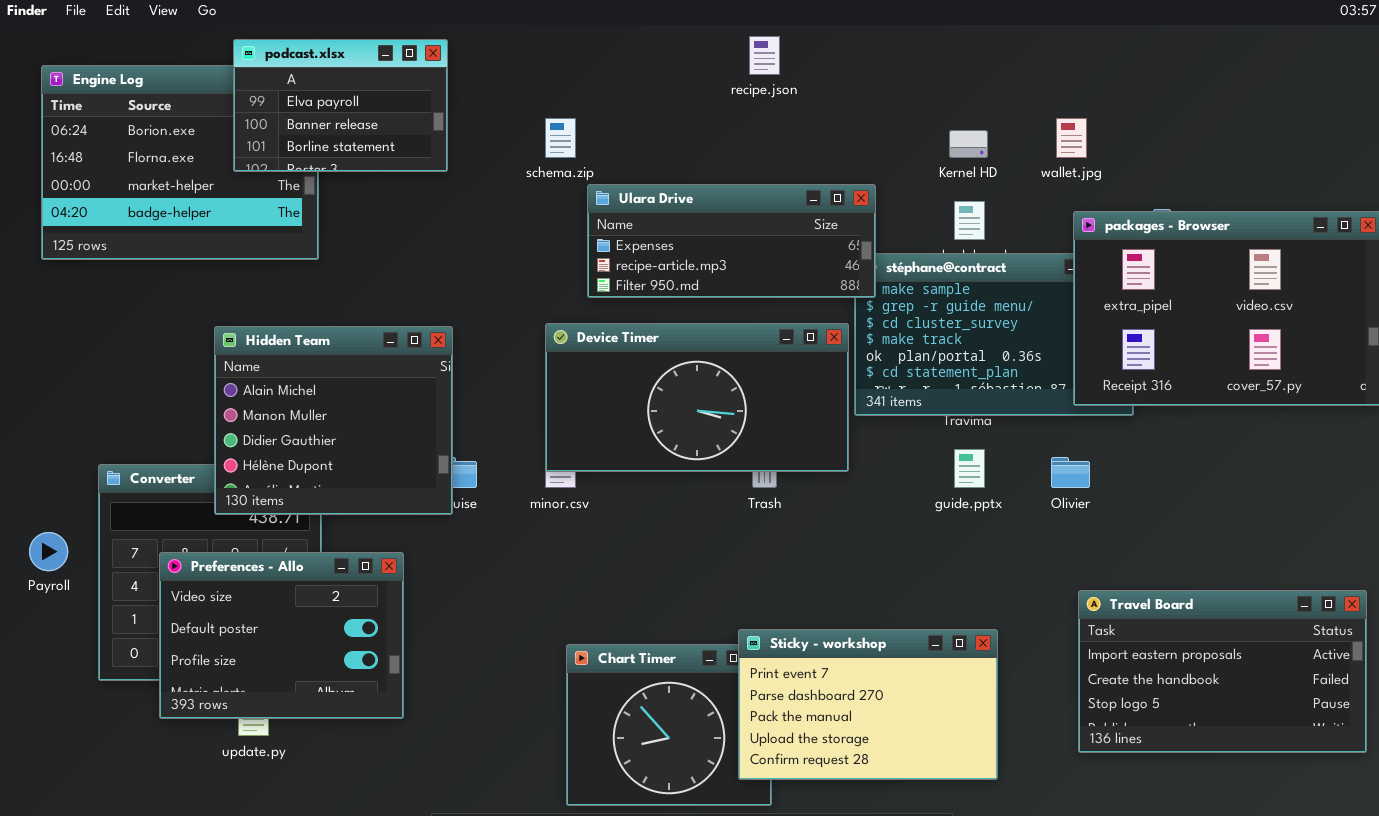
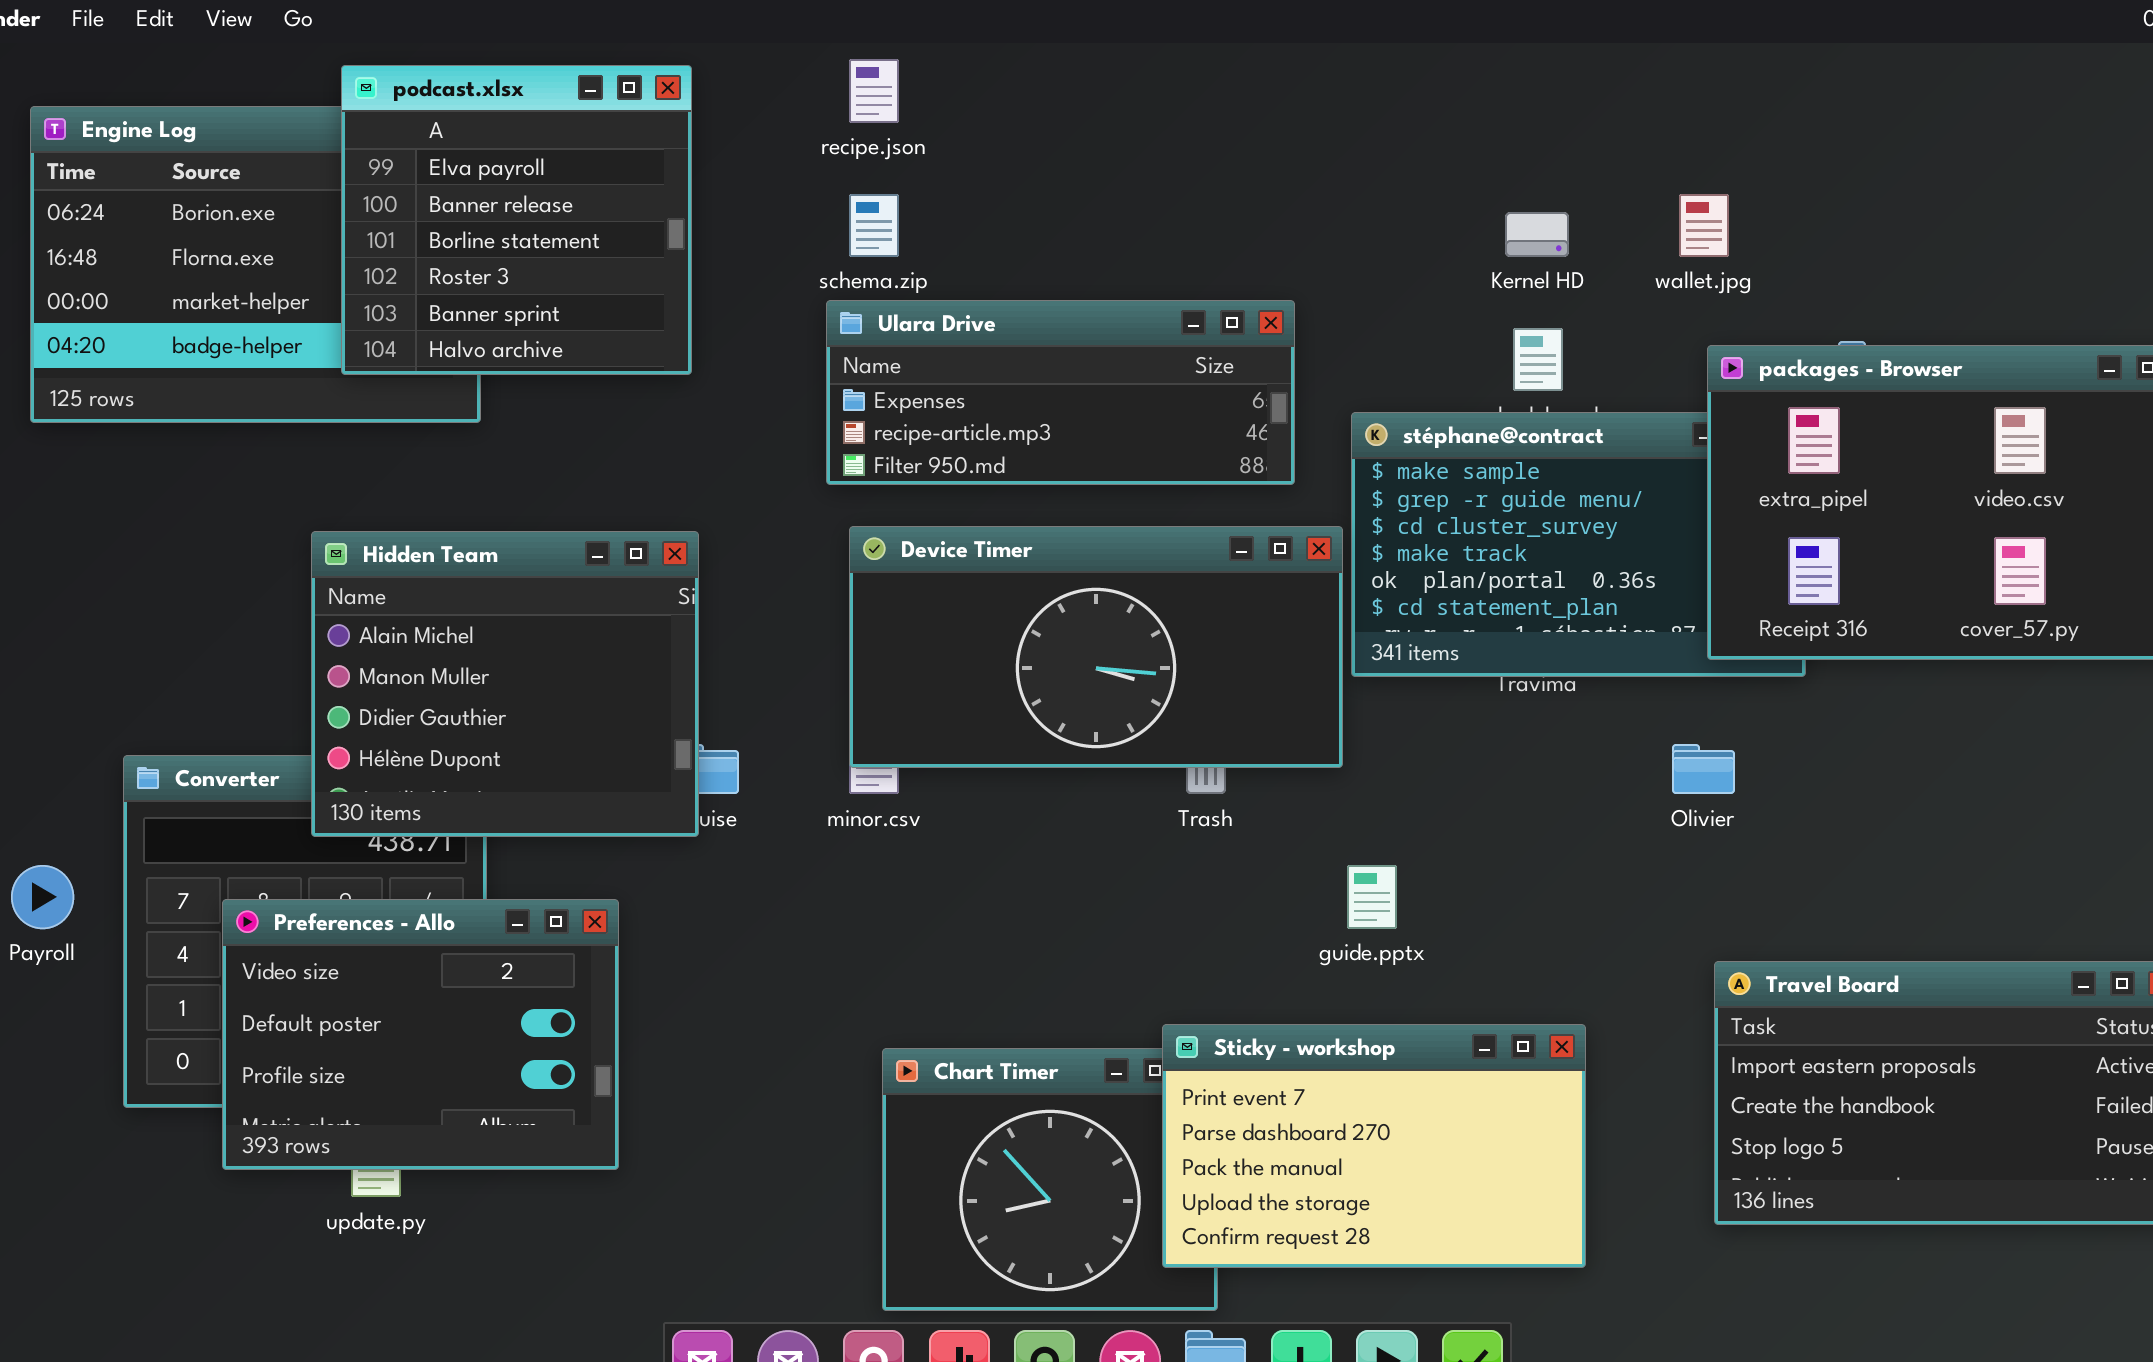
recipe.json: [749,36,780,75] -> [849,59,899,123], moved
podcast.xlsx: [233,39,448,172] -> [341,65,692,375], resized
Ulara Drive: [587,184,876,298] -> [826,300,1295,485], moved
guide.pptx: [954,449,985,488] -> [1347,865,1397,929], moved

